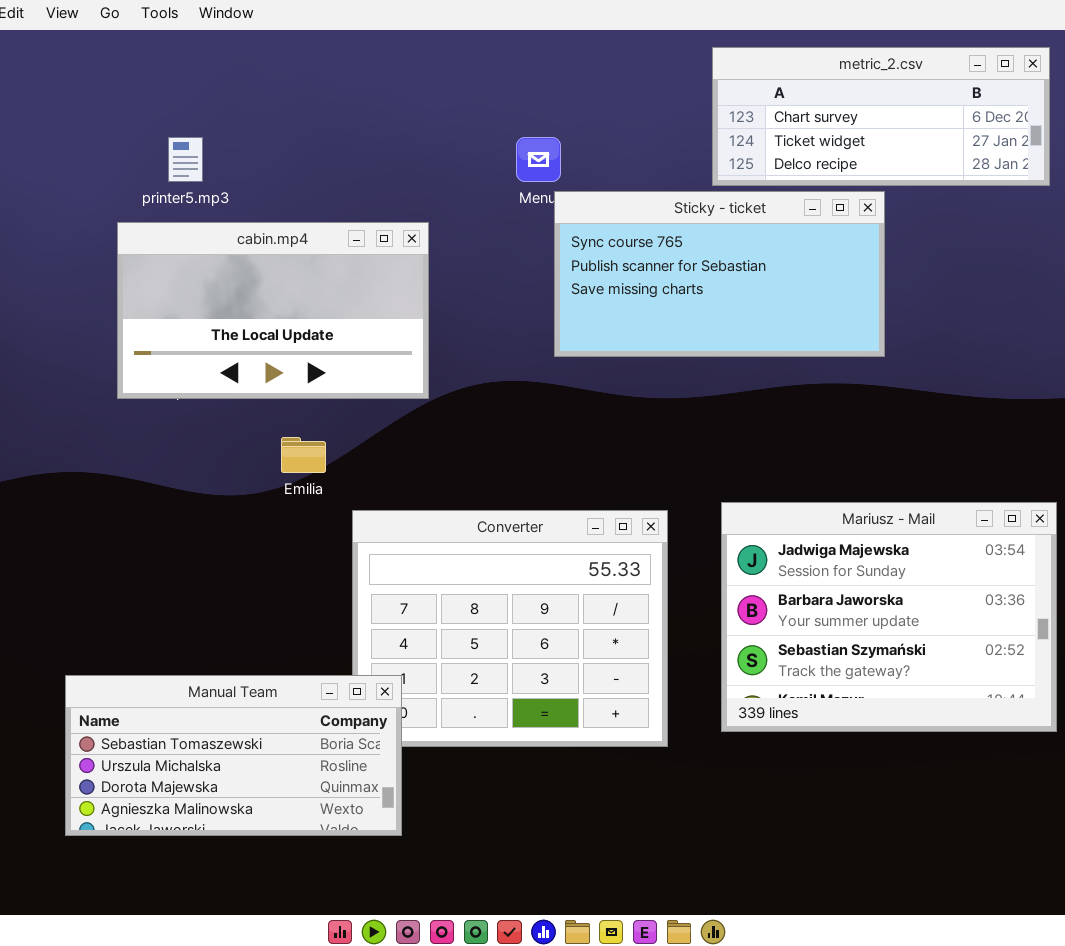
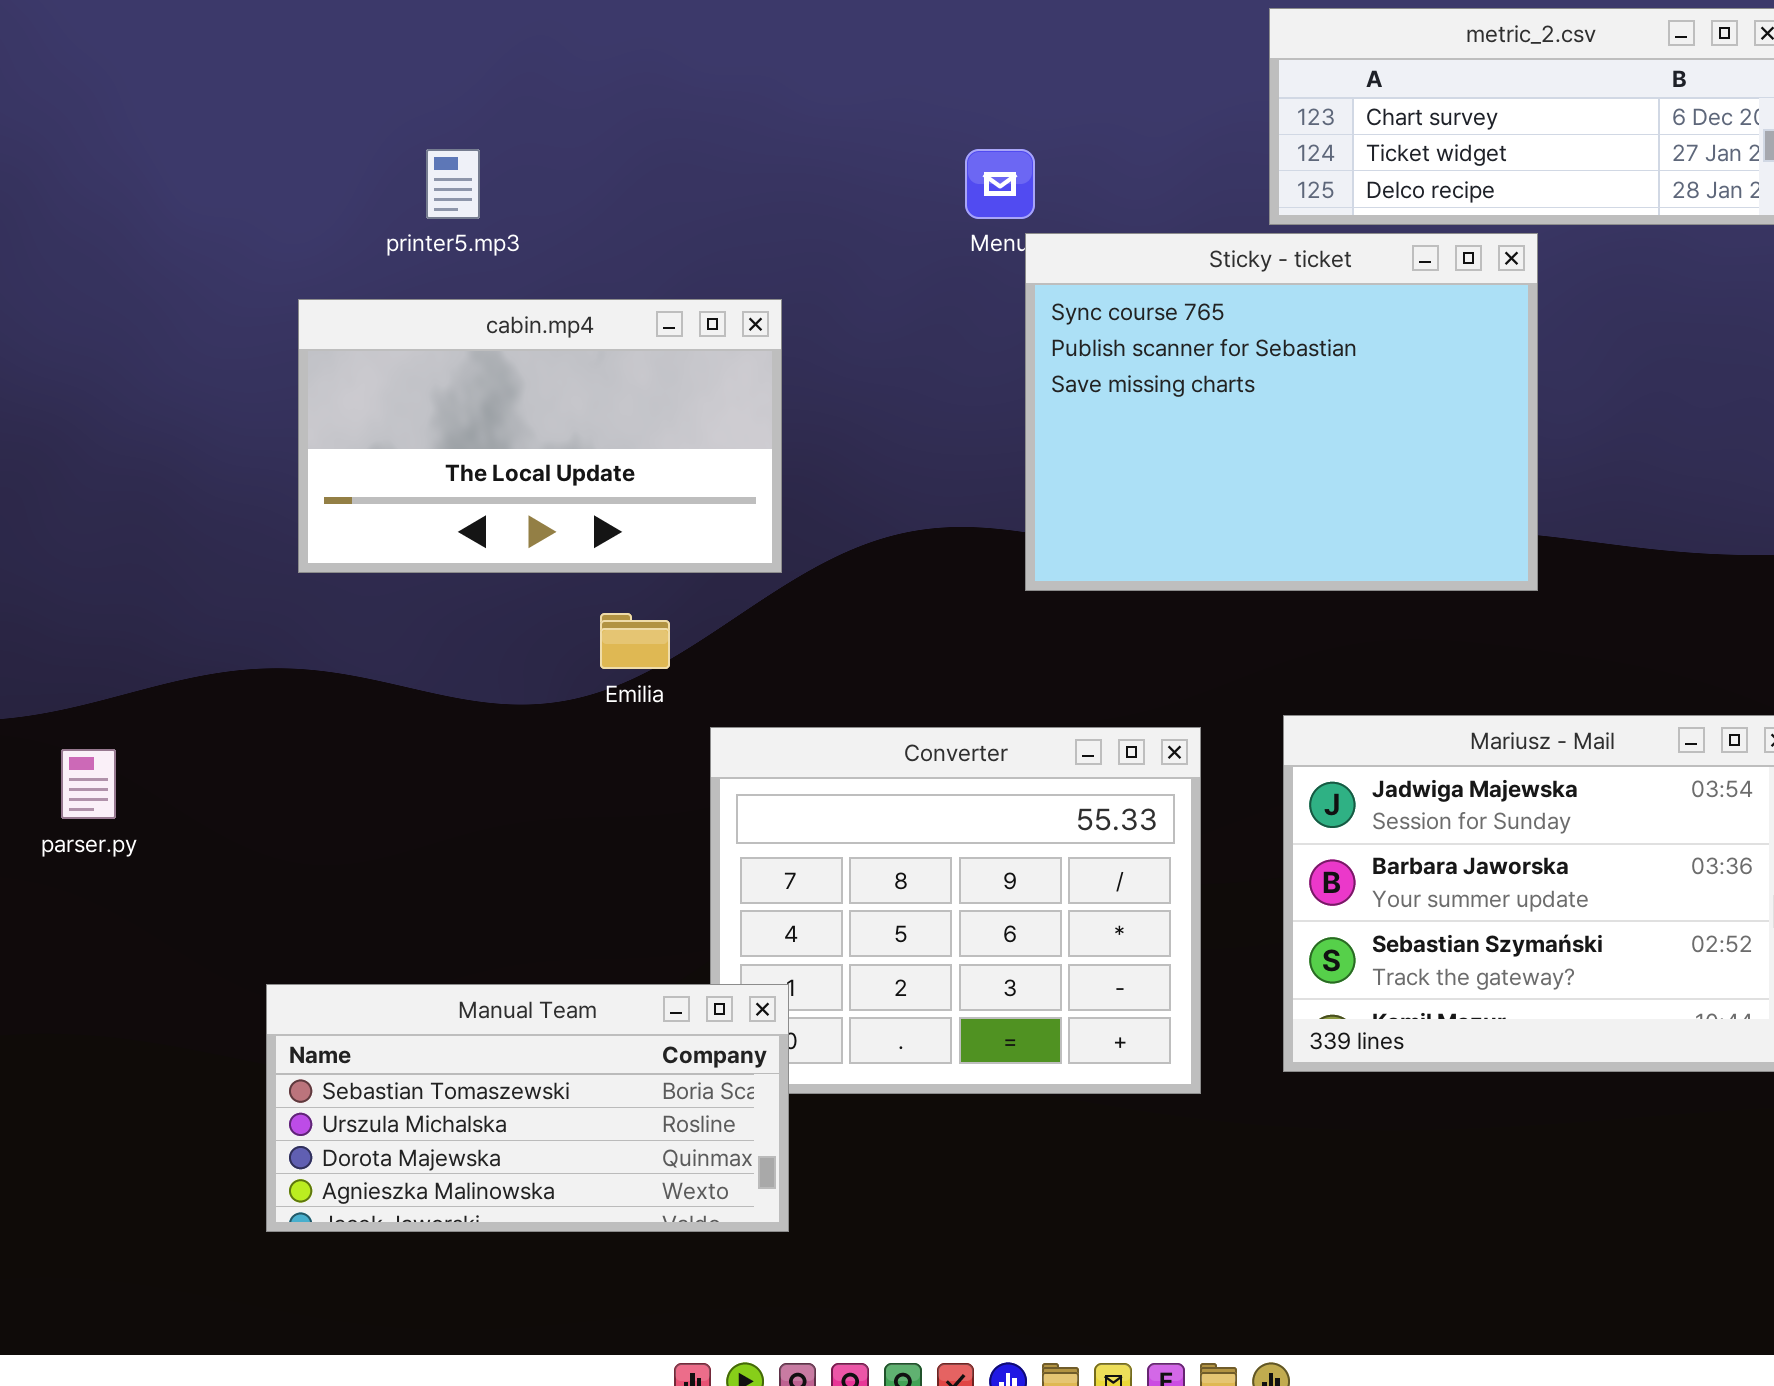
Sticky - ticket: [554,191,885,357] -> [1025,233,1538,591], resized
cabin.mp4: [117,222,429,399] -> [298,299,782,573], moved

